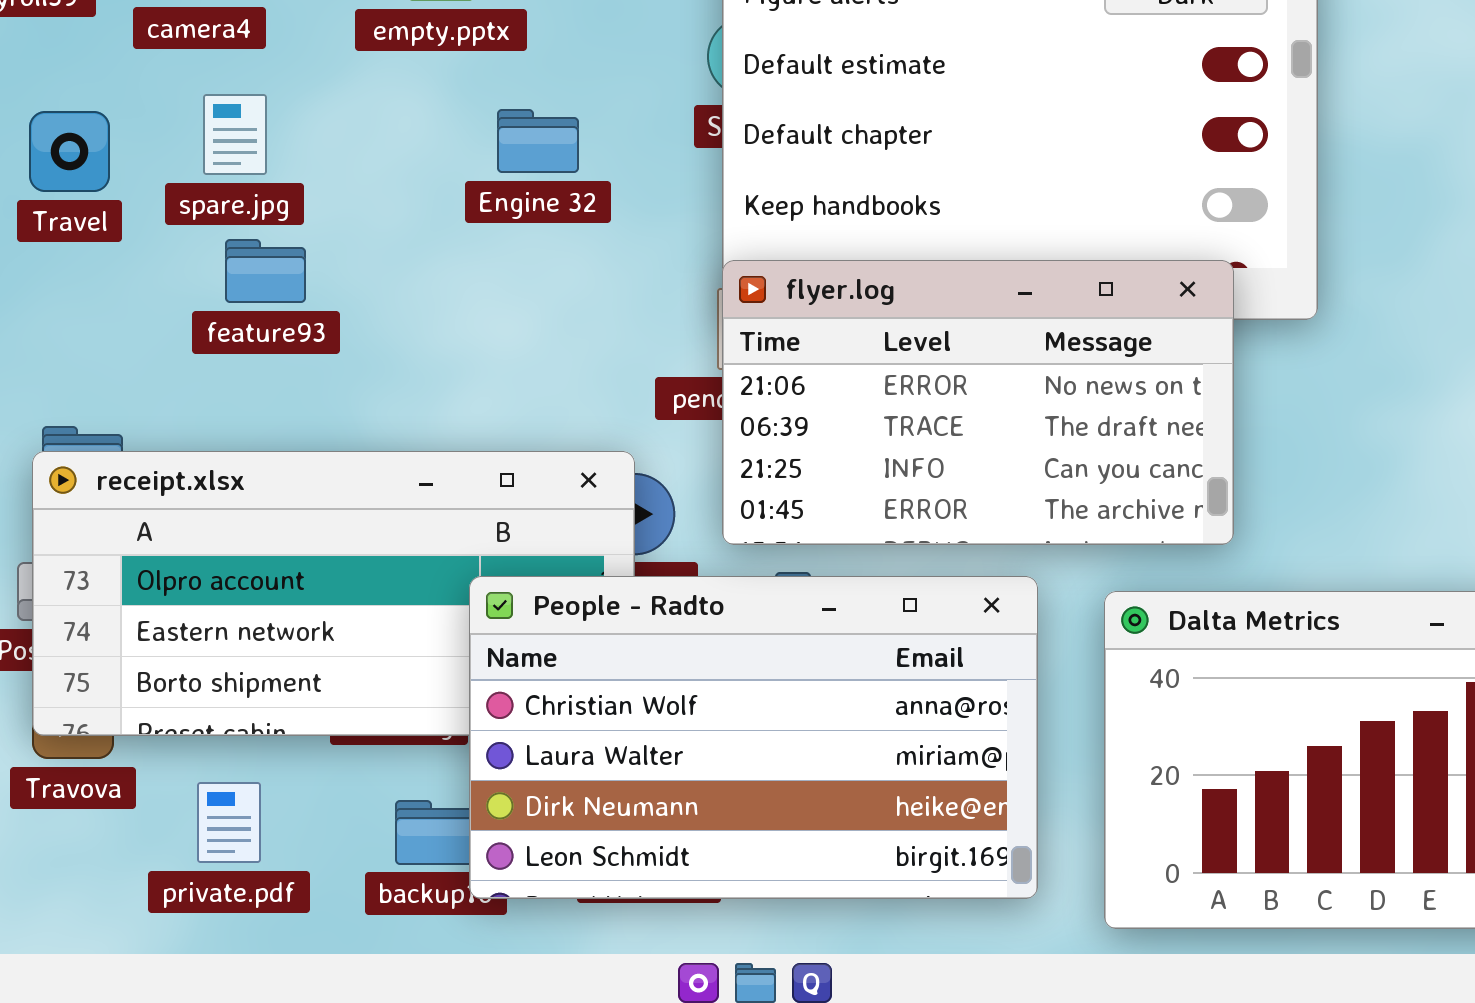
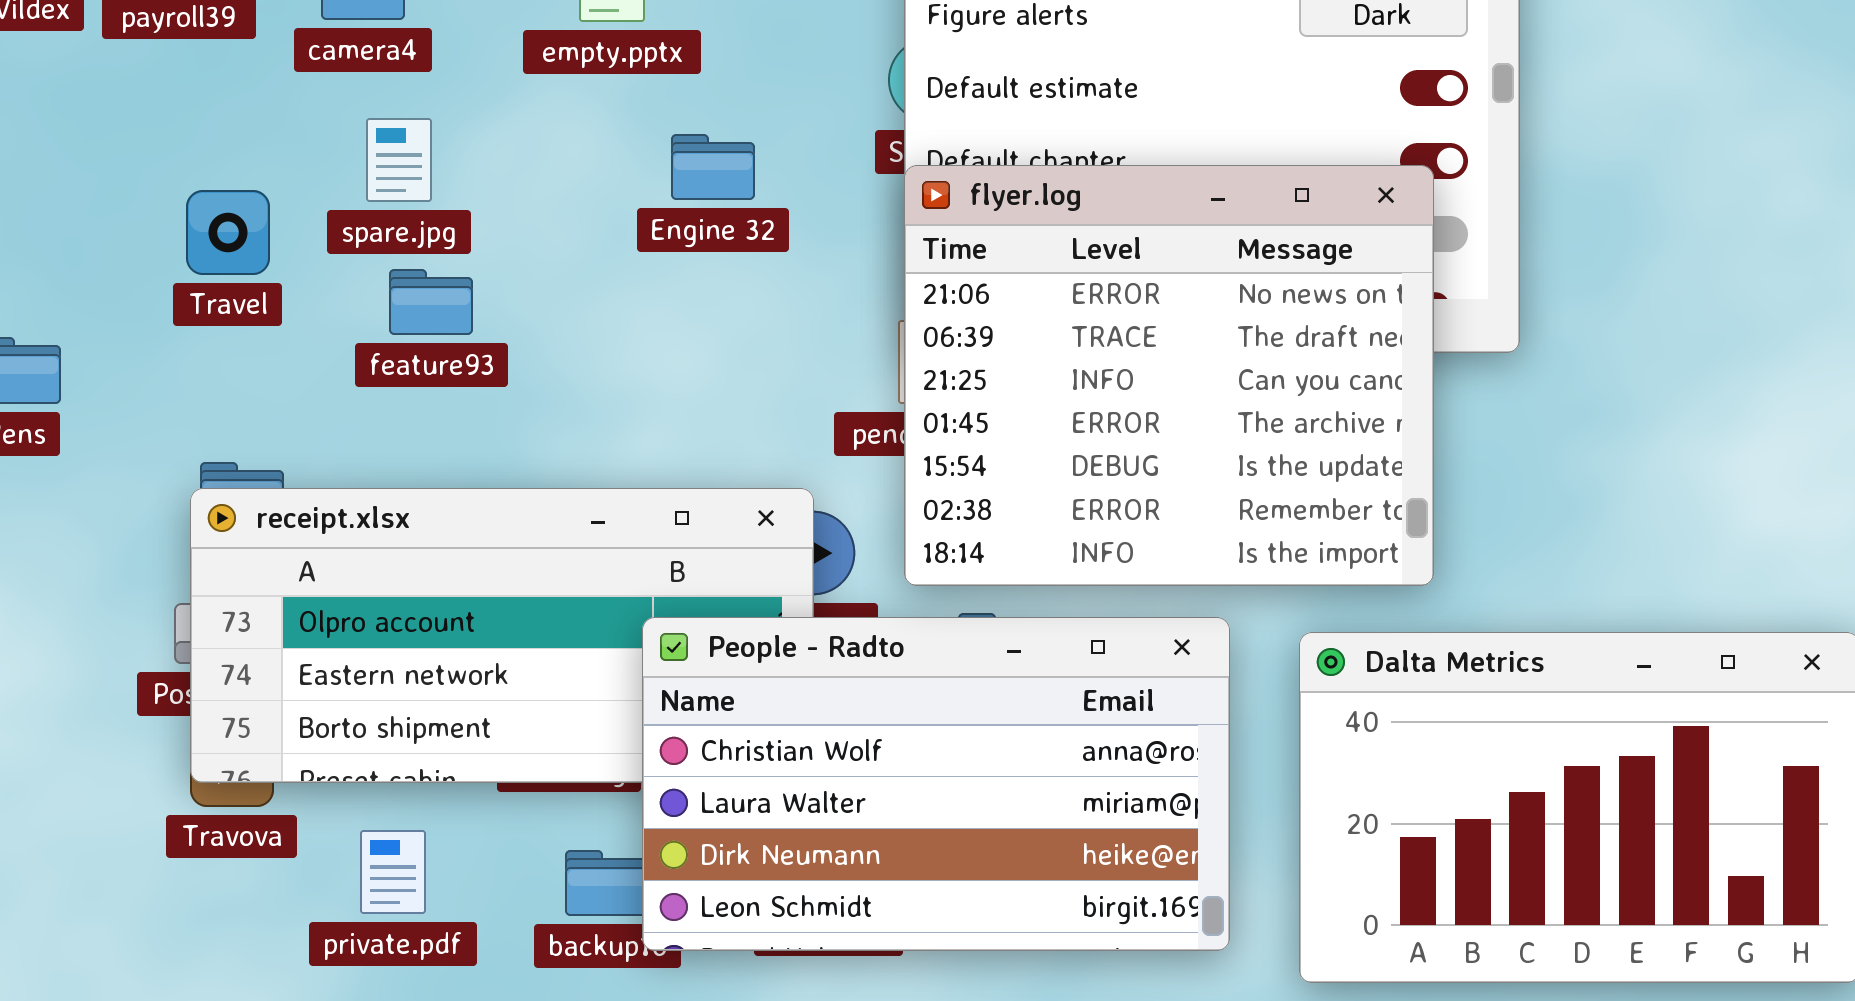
Travel: [29,111,110,192] -> [186,190,270,275], moved
flyer.log: [722,260,1234,545] -> [904,165,1434,586], resized

